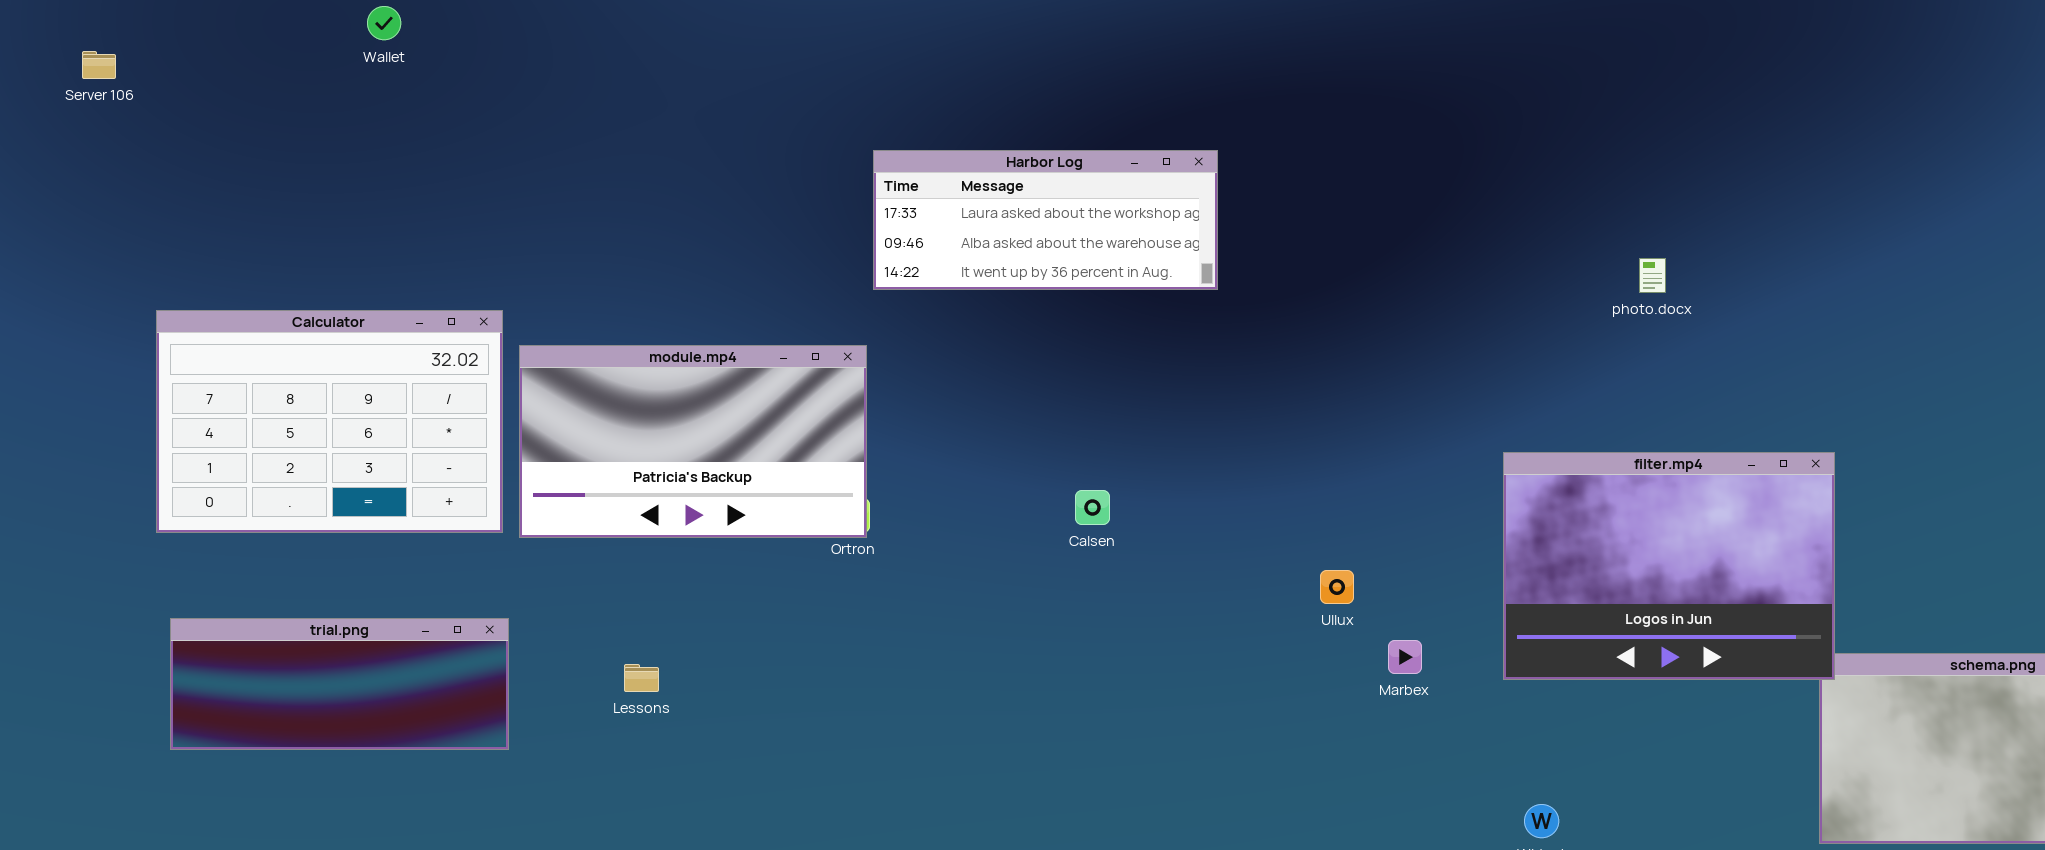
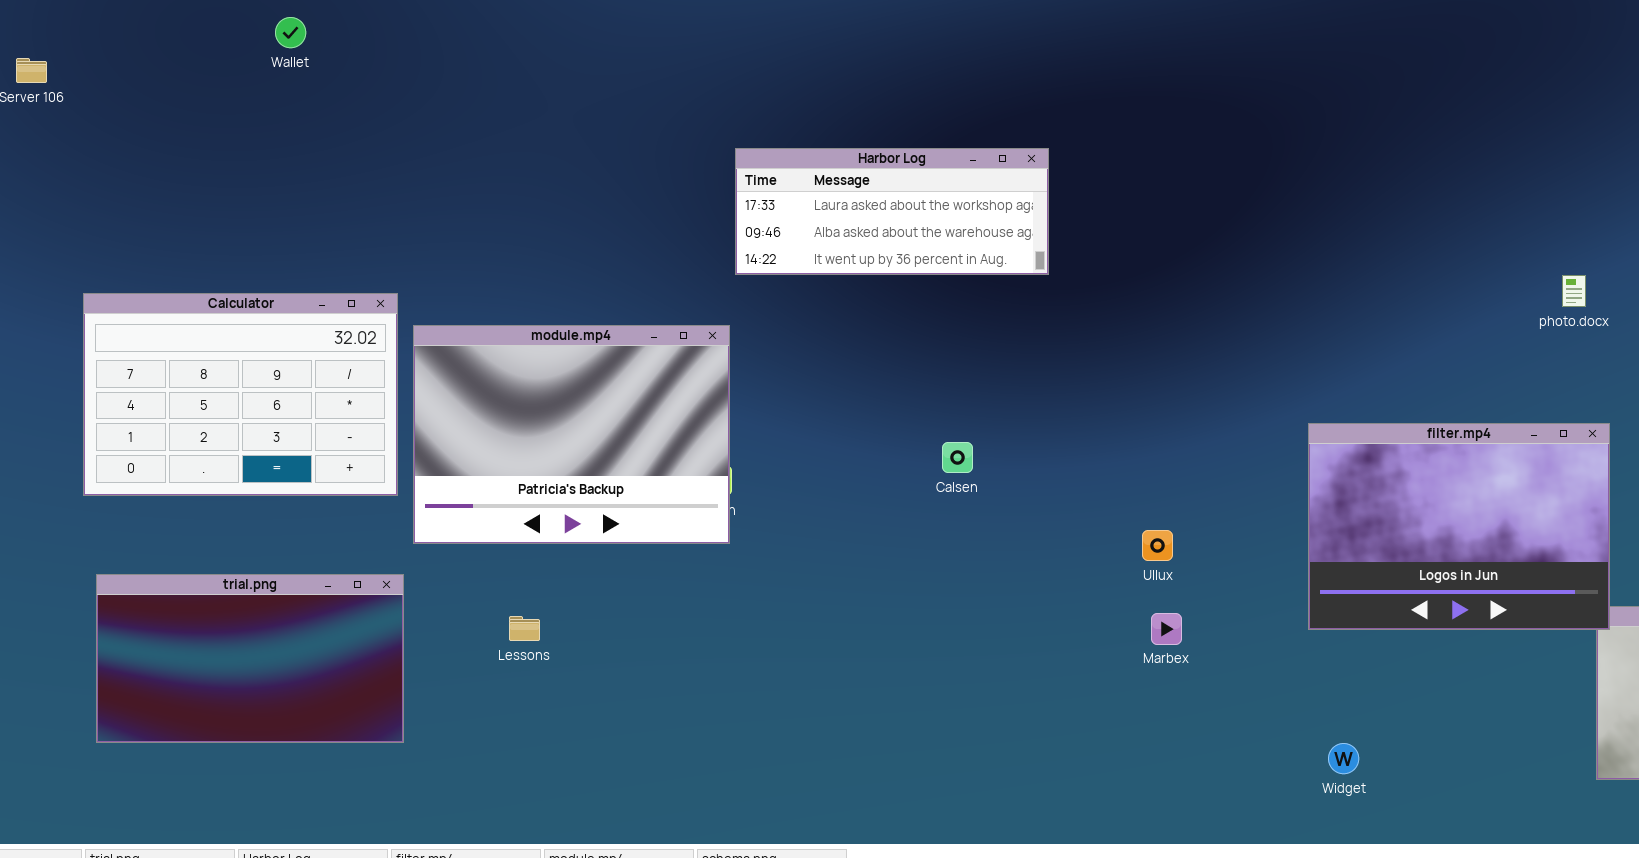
photo.docx: [1639,258,1666,293] -> [1562,275,1586,307], moved
module.mp4: [519,345,867,538] -> [413,325,730,544], resized
Calsen: [1075,490,1110,525] -> [942,442,973,473], moved
trial.png: [170,618,509,750] -> [96,574,404,743], resized
Marbex: [1388,640,1422,674] -> [1151,613,1182,645], moved

